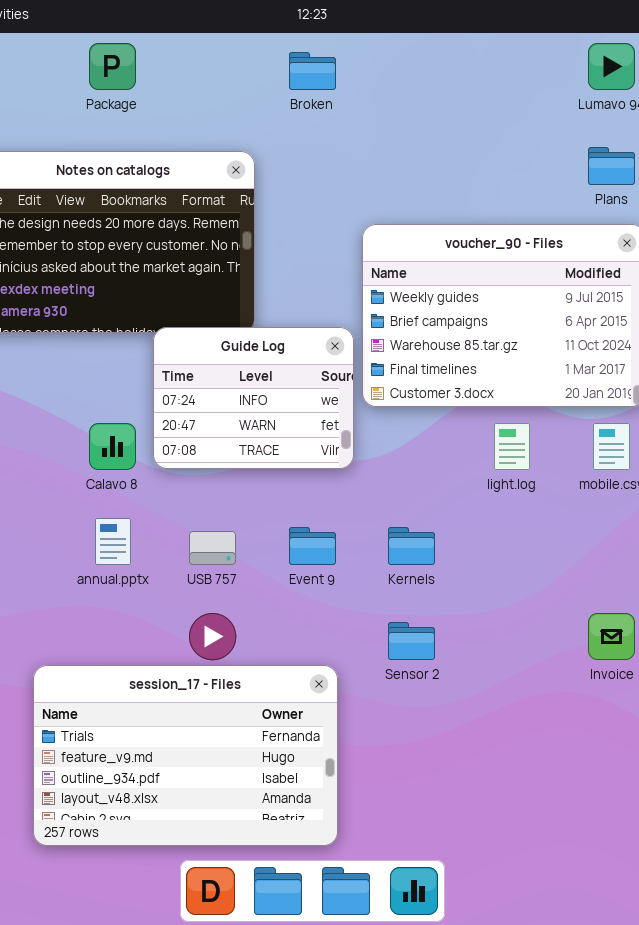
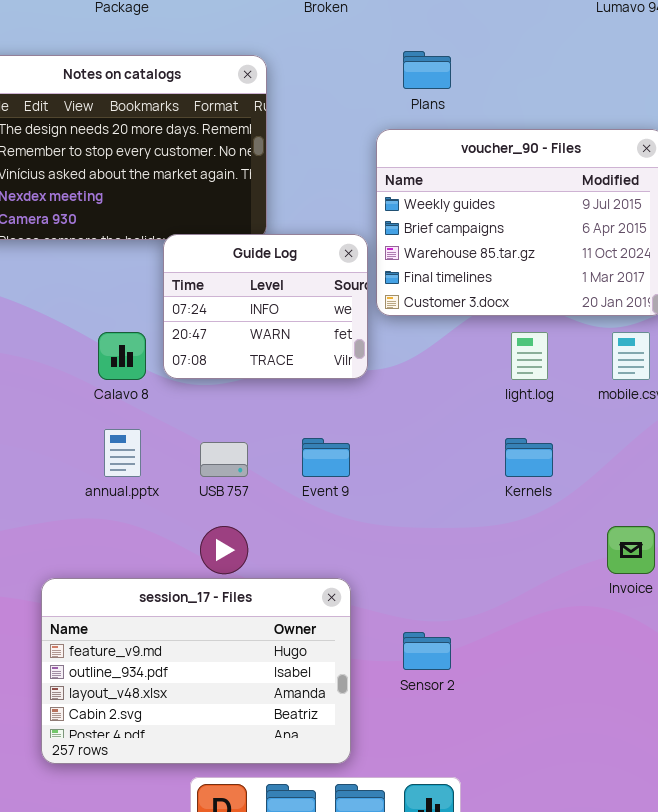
Plans: [588,147,635,185] -> [403,51,451,89], moved
Kernels: [388,527,435,565] -> [505,438,553,477], moved
Sensor 2: [388,622,435,660] -> [403,632,451,670], moved
session_17 - Files: [33,665,338,846] -> [41,578,351,764], scrolled down 1 row

